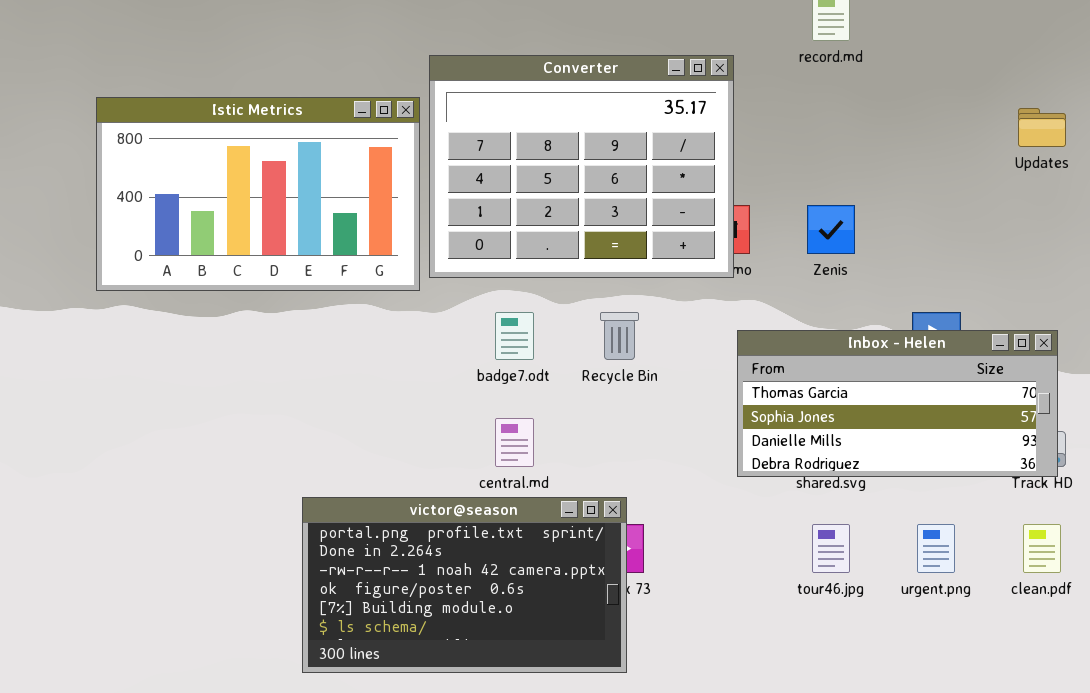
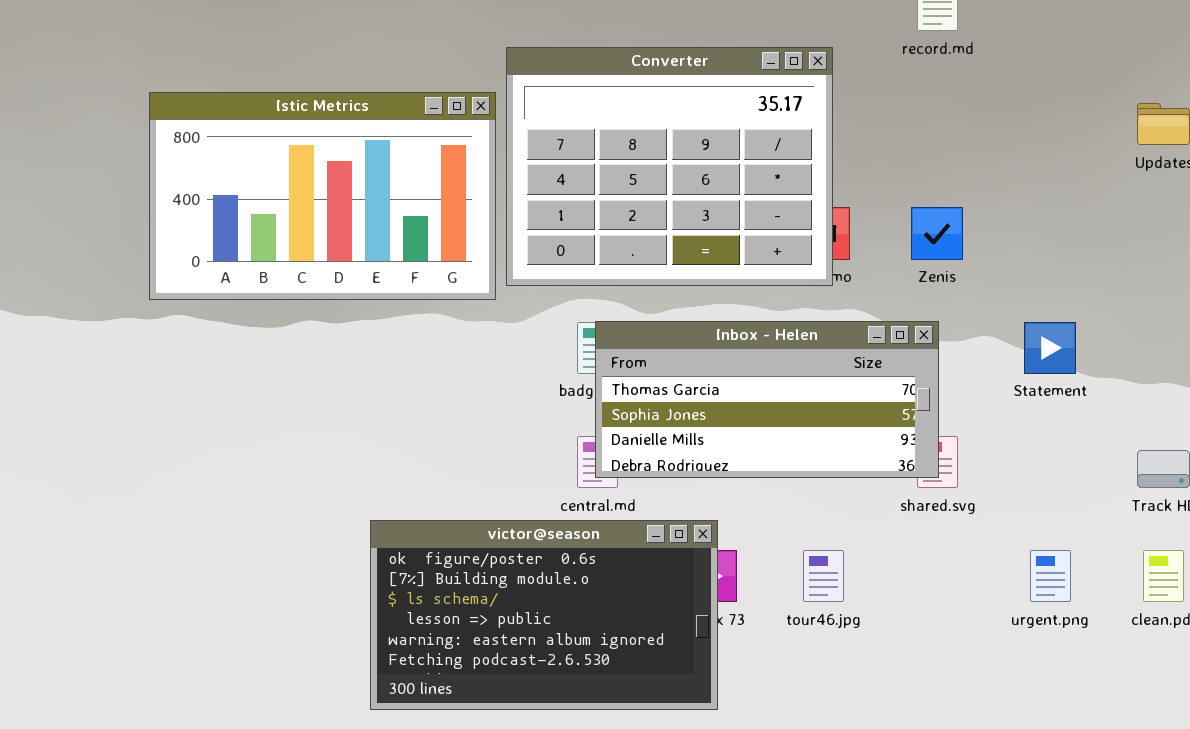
Inbox - Helen: [737,330,1058,477] -> [595,321,939,478], moved
victor@season: [302,497,627,673] -> [370,520,718,710], scrolled down 3 rows
tour46.jpg: [812,524,850,573] -> [803,550,844,602], moved

